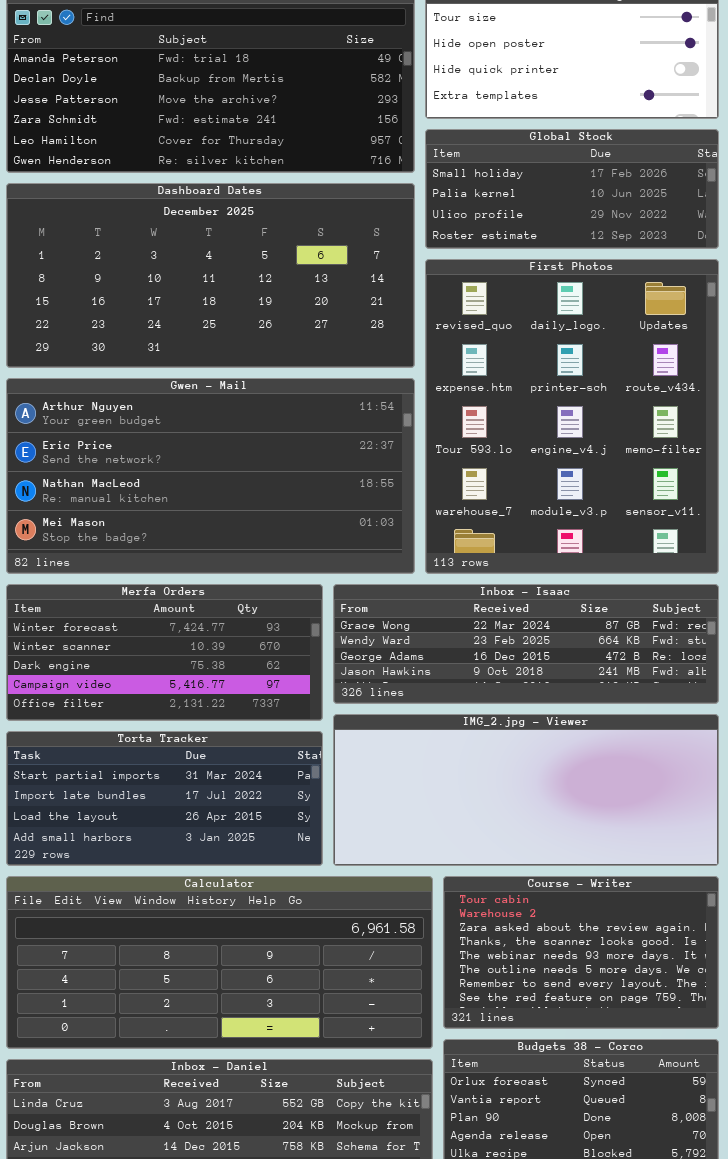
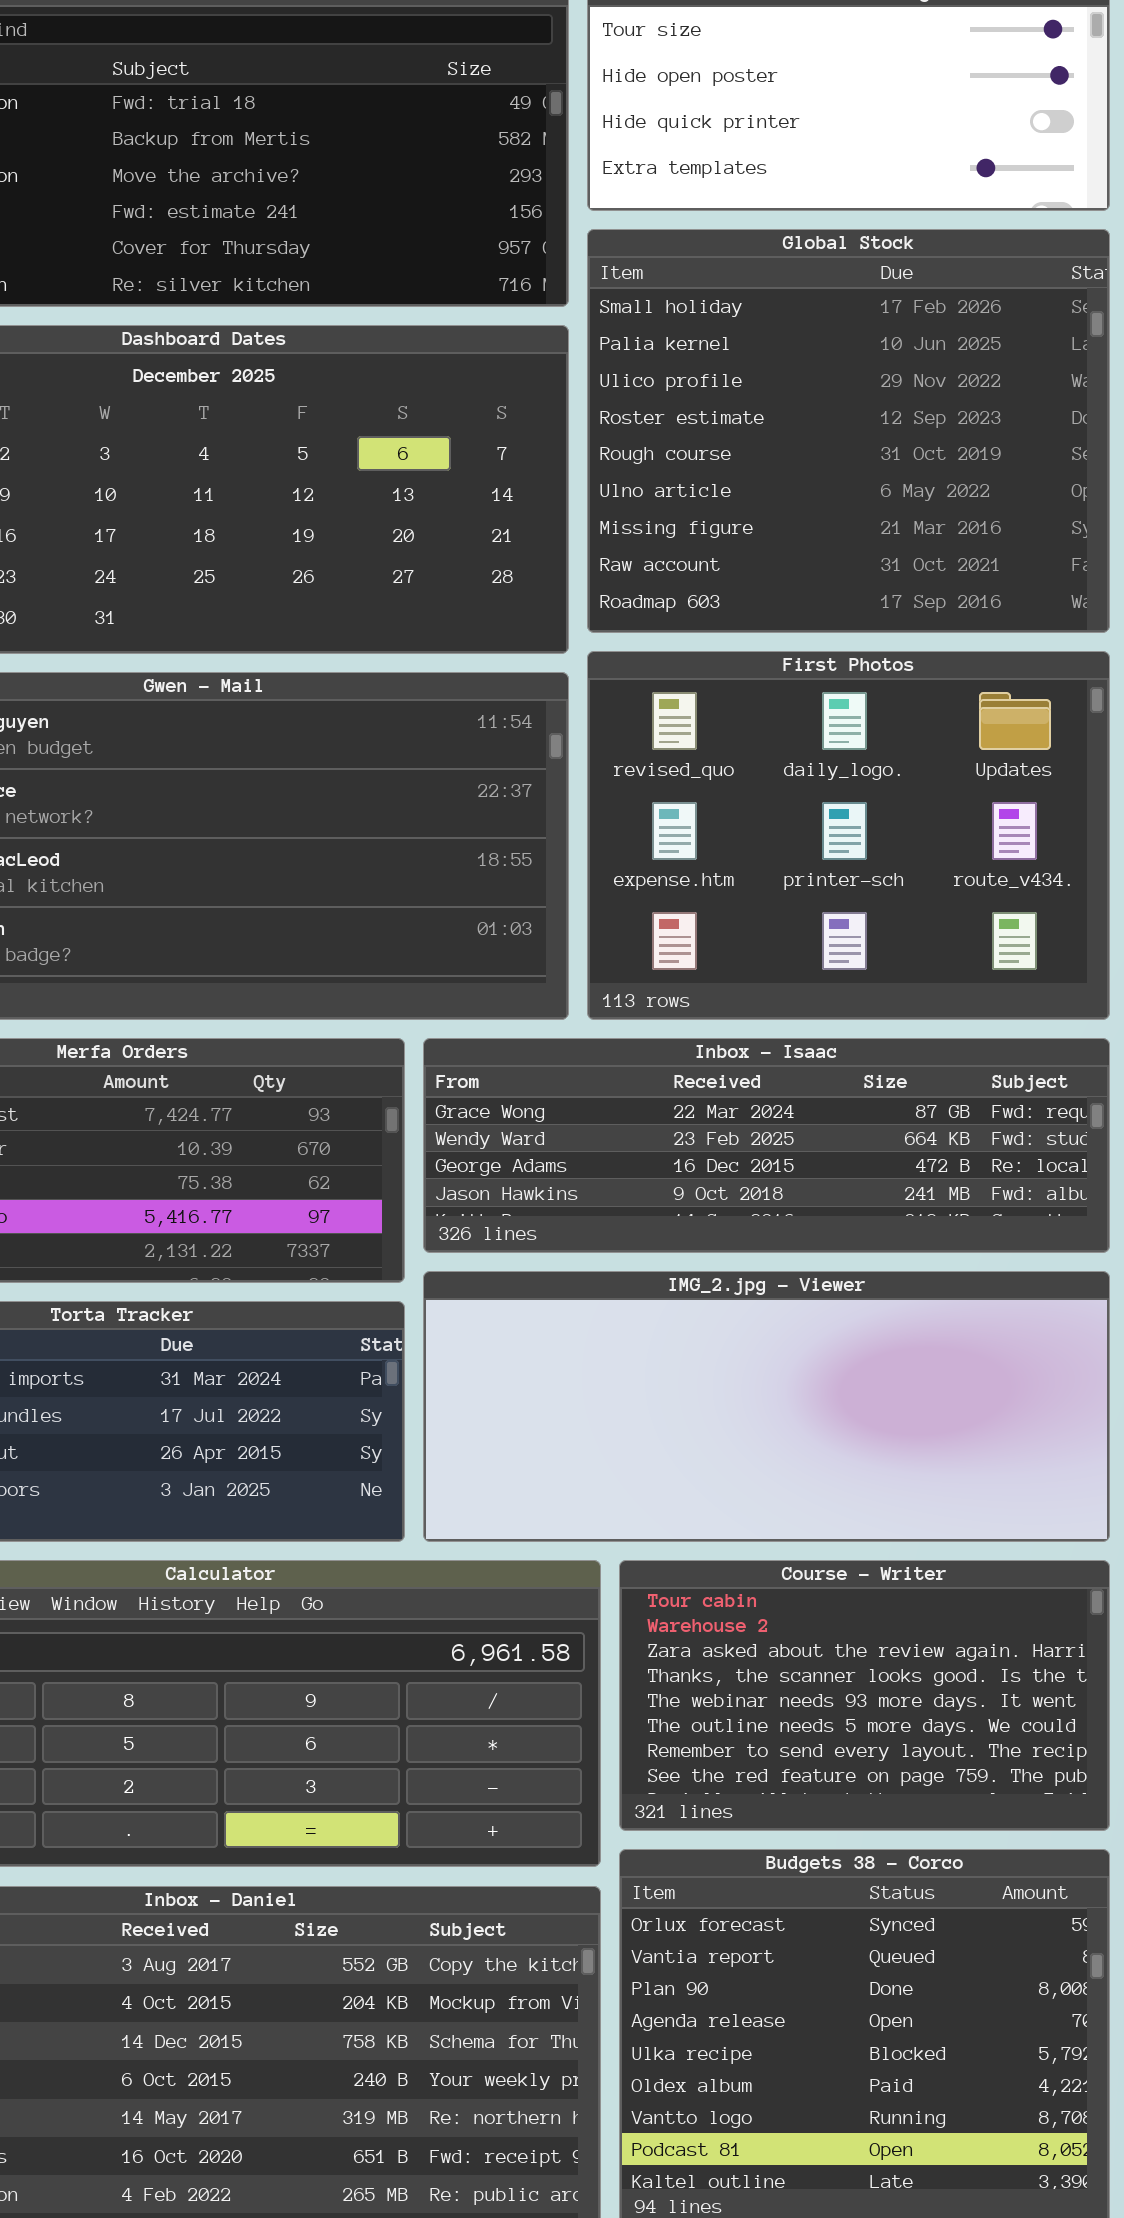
Global Stock: [425,129,719,249] -> [587,229,1110,633], resized
First Photos: [425,259,719,574] -> [587,651,1110,1020], resized

